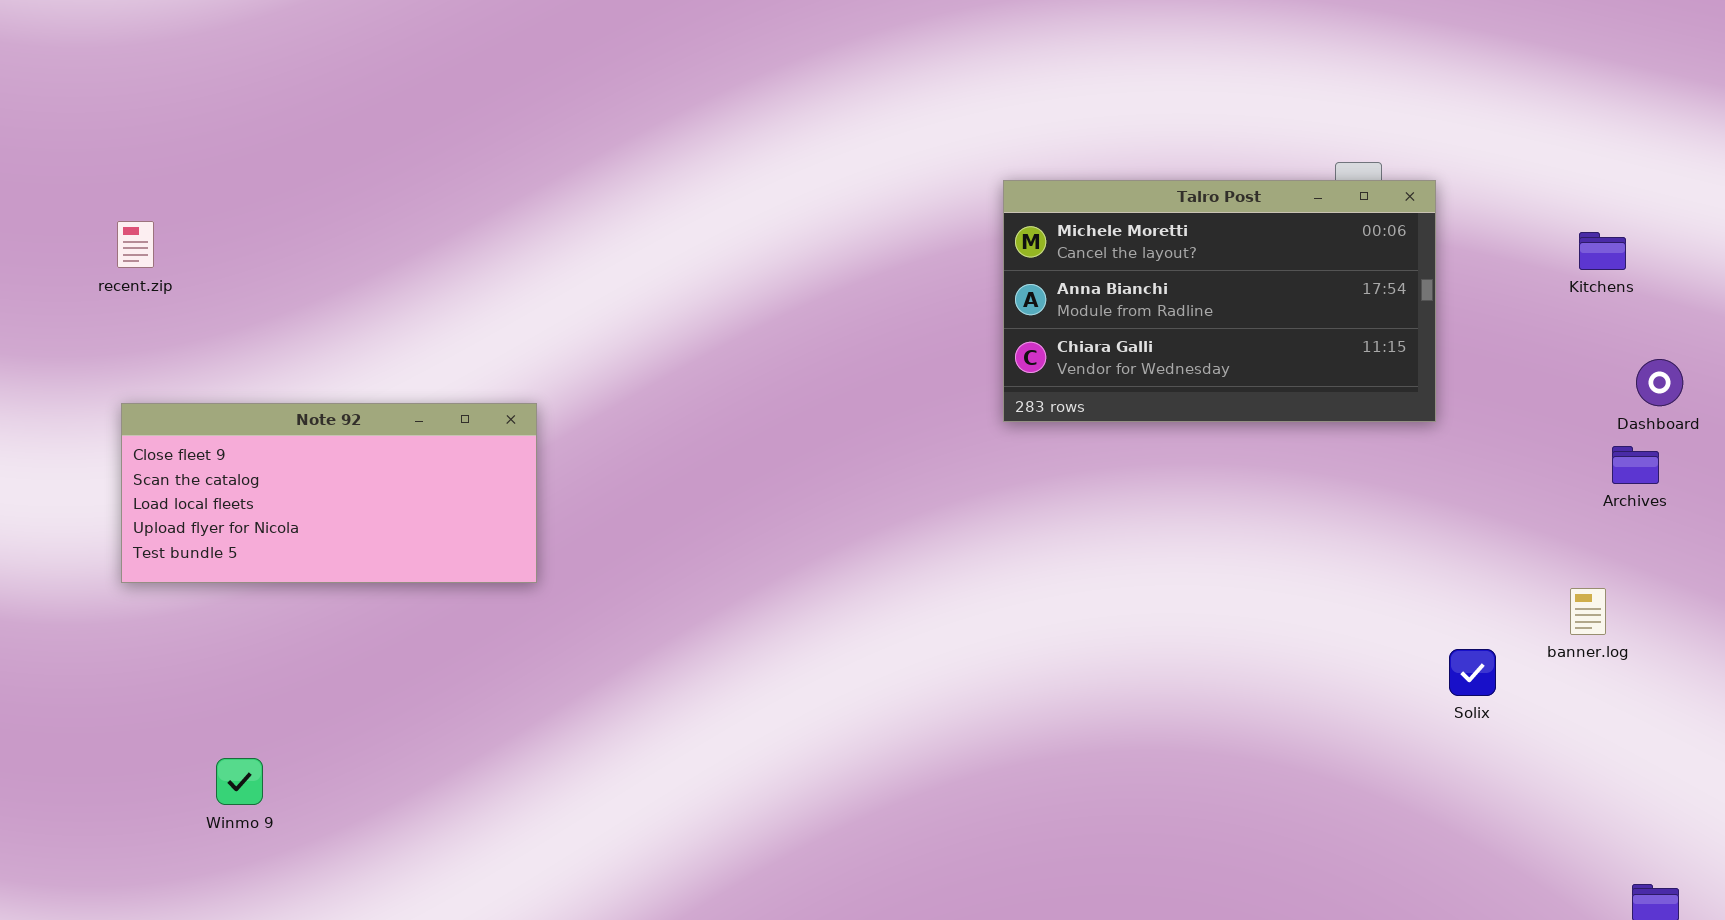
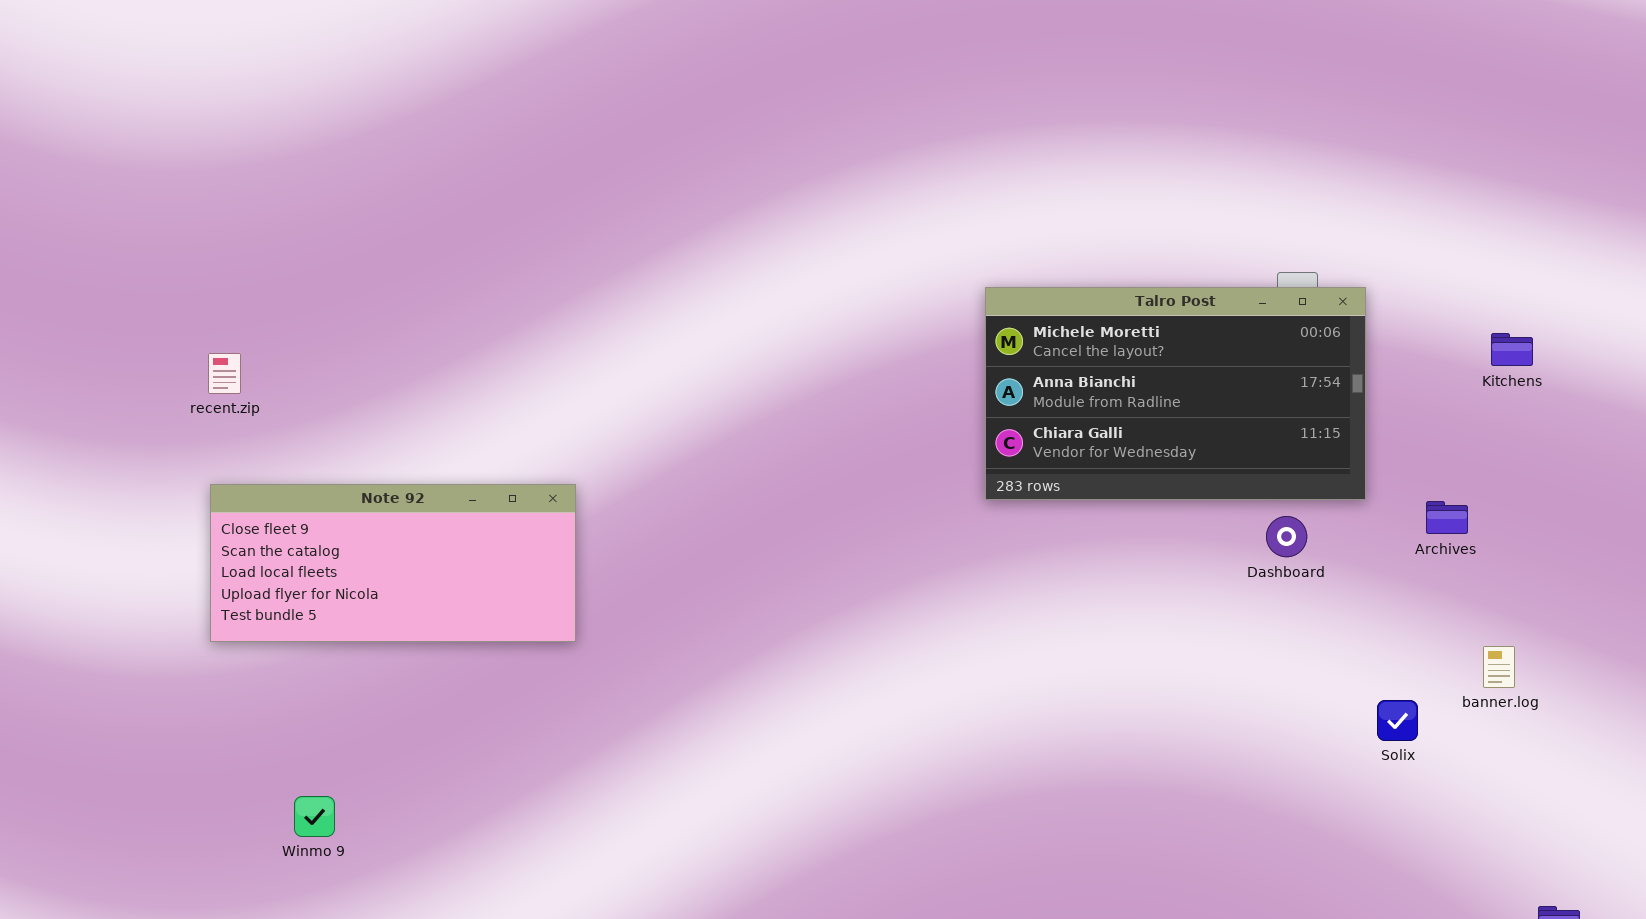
recent.zip: [117,221,154,268] -> [208,353,241,394], moved
Dashboard: [1636,359,1683,406] -> [1266,516,1307,557], moved
Archives: [1612,446,1659,484] -> [1426,501,1468,534], moved

